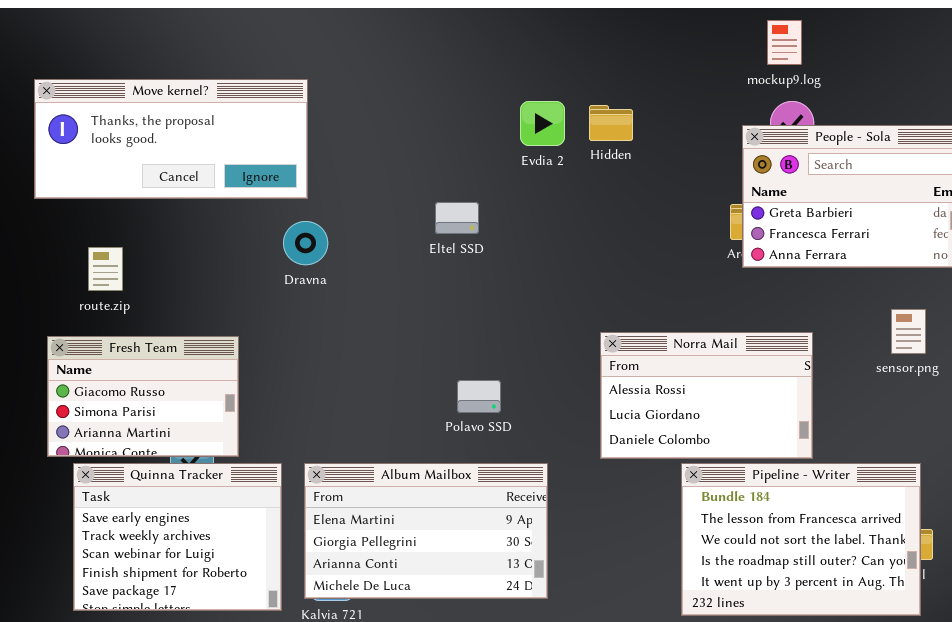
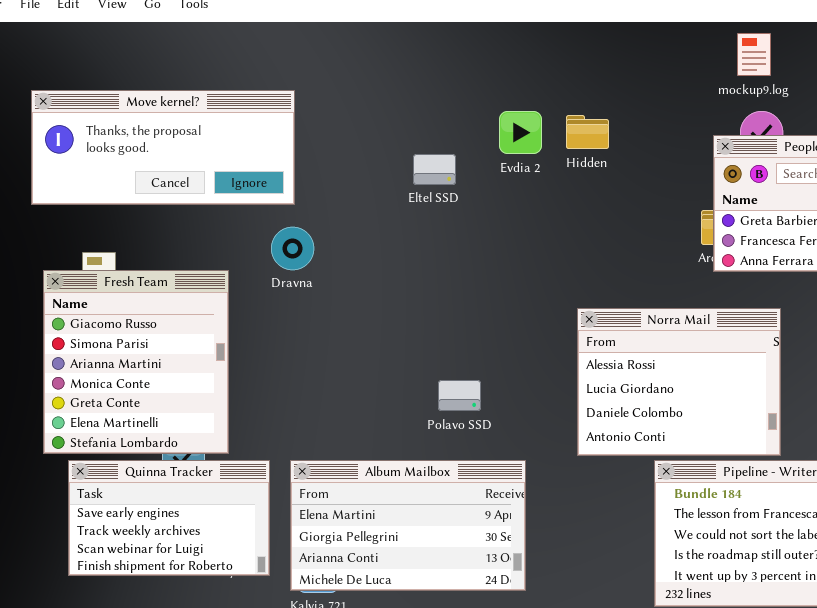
Eltel SSD: [435,202,479,234] -> [413,154,456,185], moved
Norra Mail: [600,332,813,459] -> [577,308,781,456], resized
Fresh Team: [47,336,239,457] -> [43,270,229,454], resized
Quinna Tracker: [73,463,282,611] -> [68,460,270,576], resized

